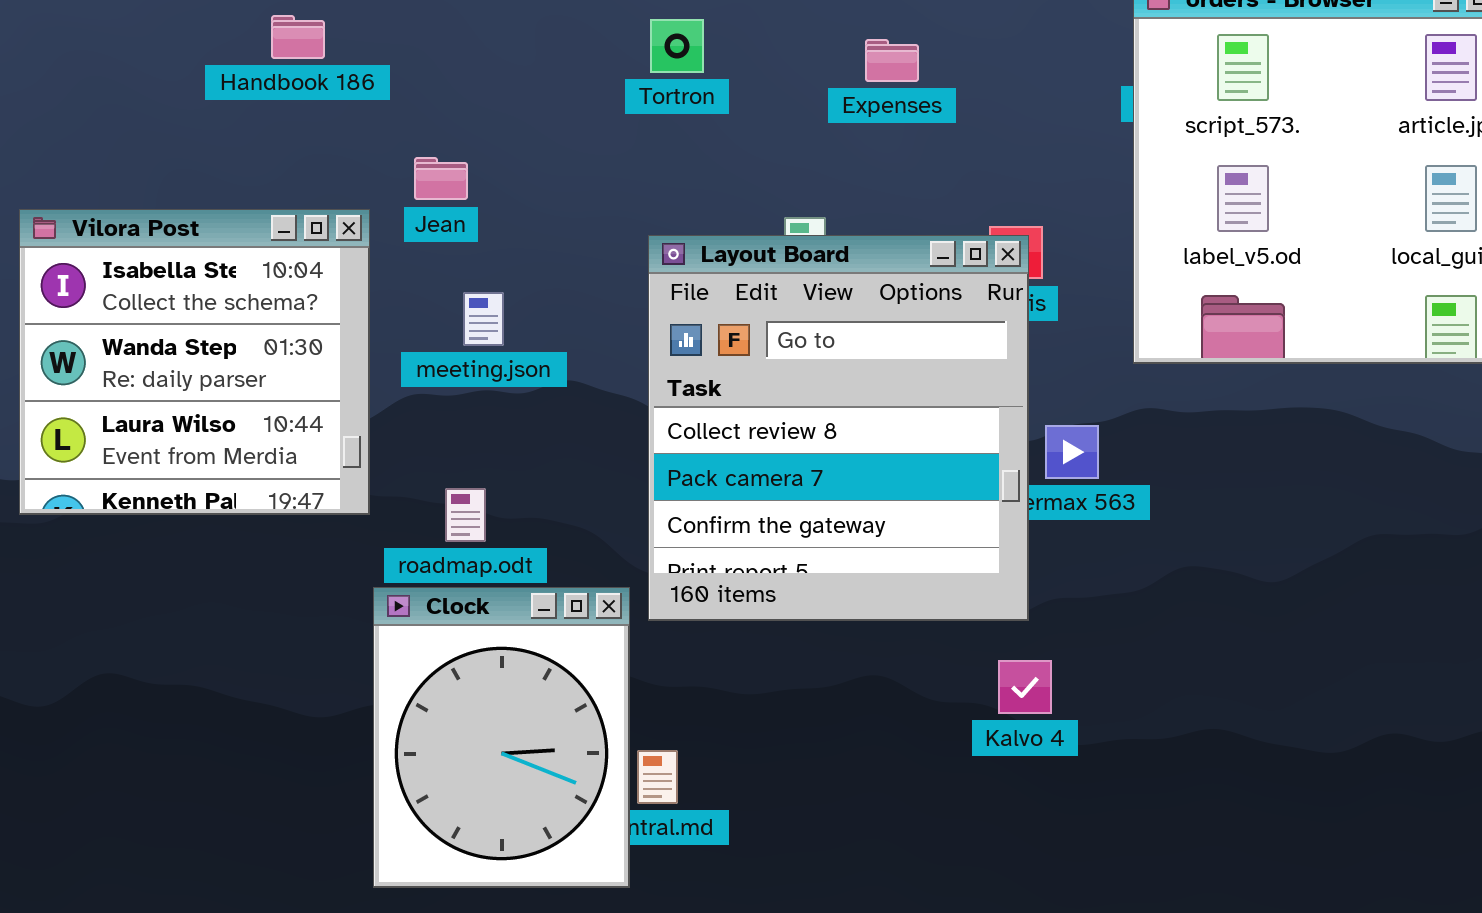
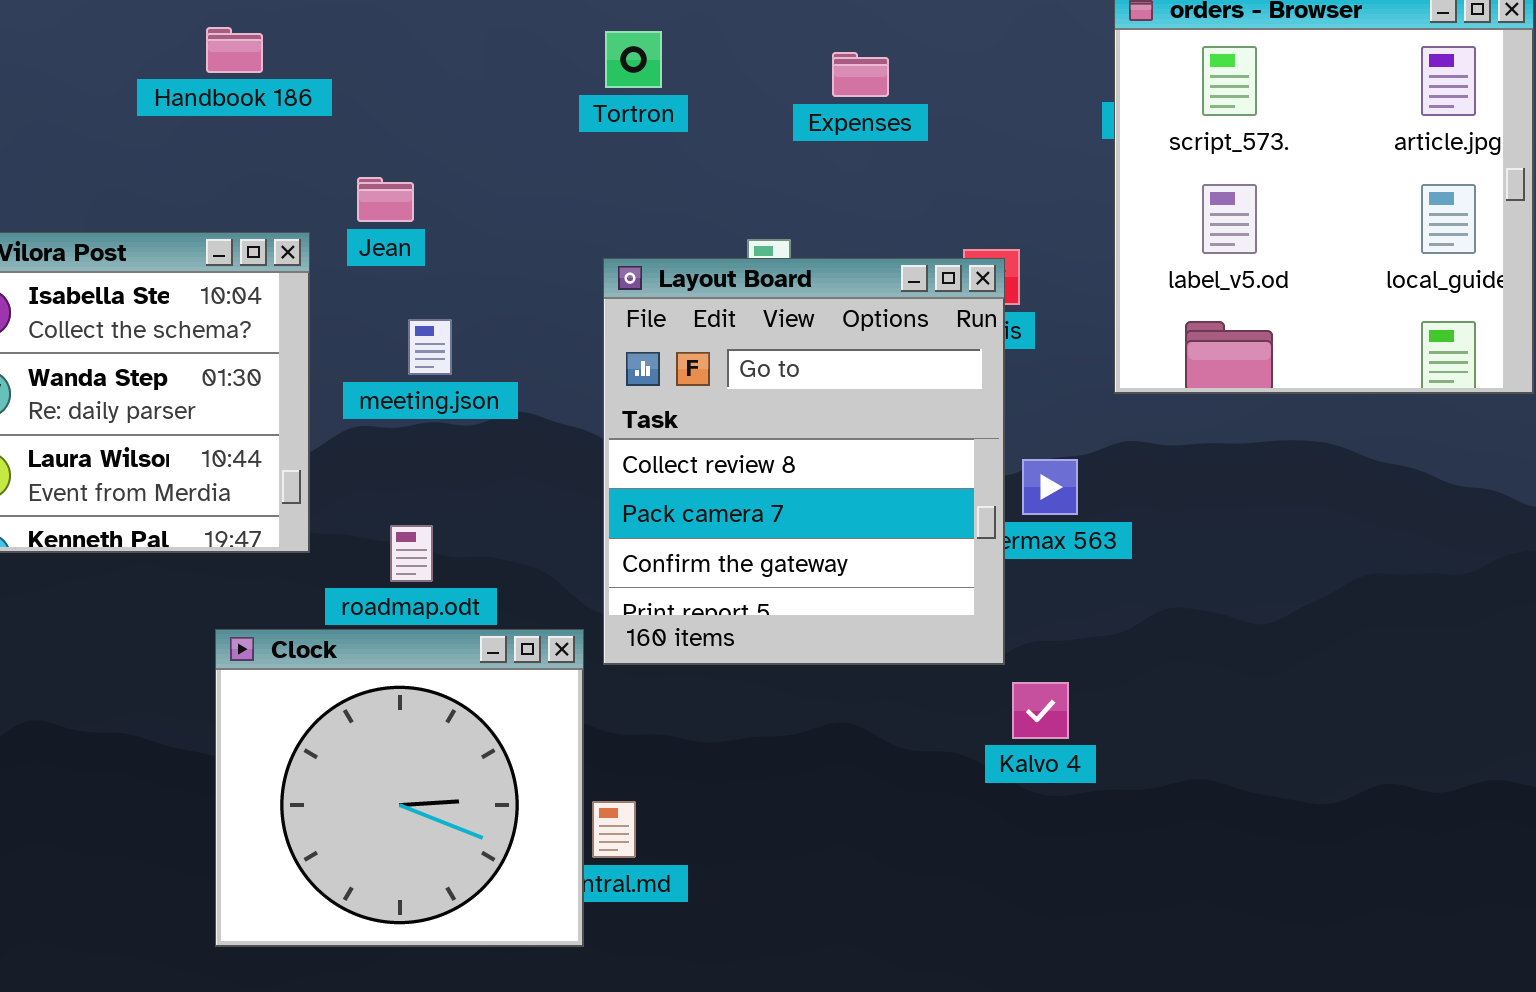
Clock: [373,587,630,888] -> [215,629,584,947], resized
Kalvo 4: [998,660,1052,714] -> [1012,682,1069,739], moved

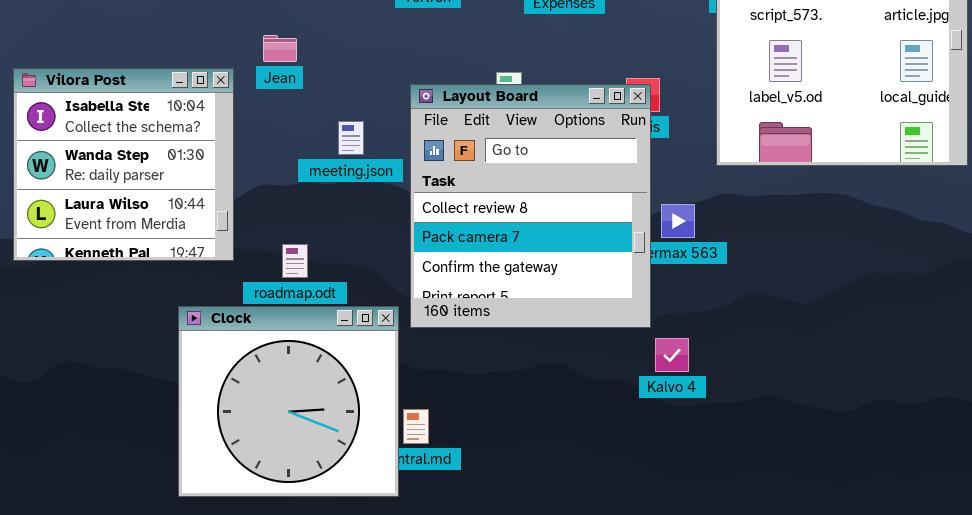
meeting.json: [408,319,452,375] -> [338,121,364,155], moved

